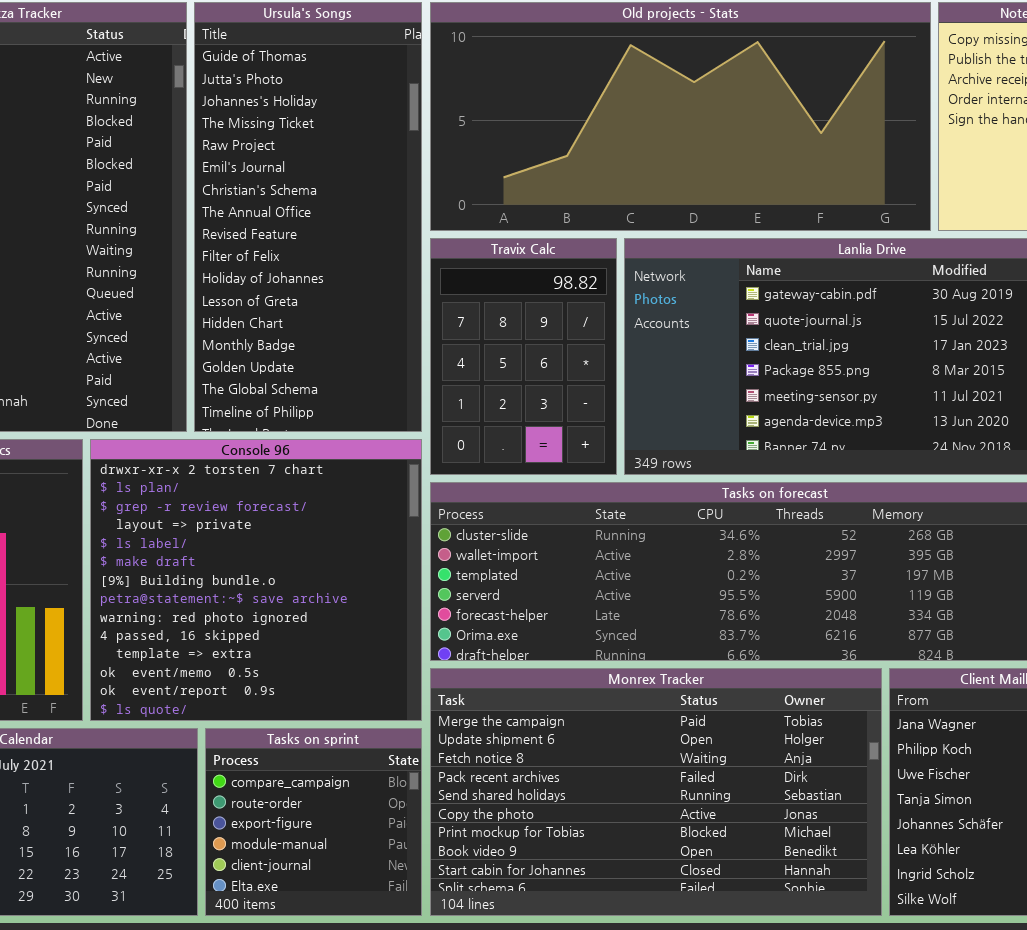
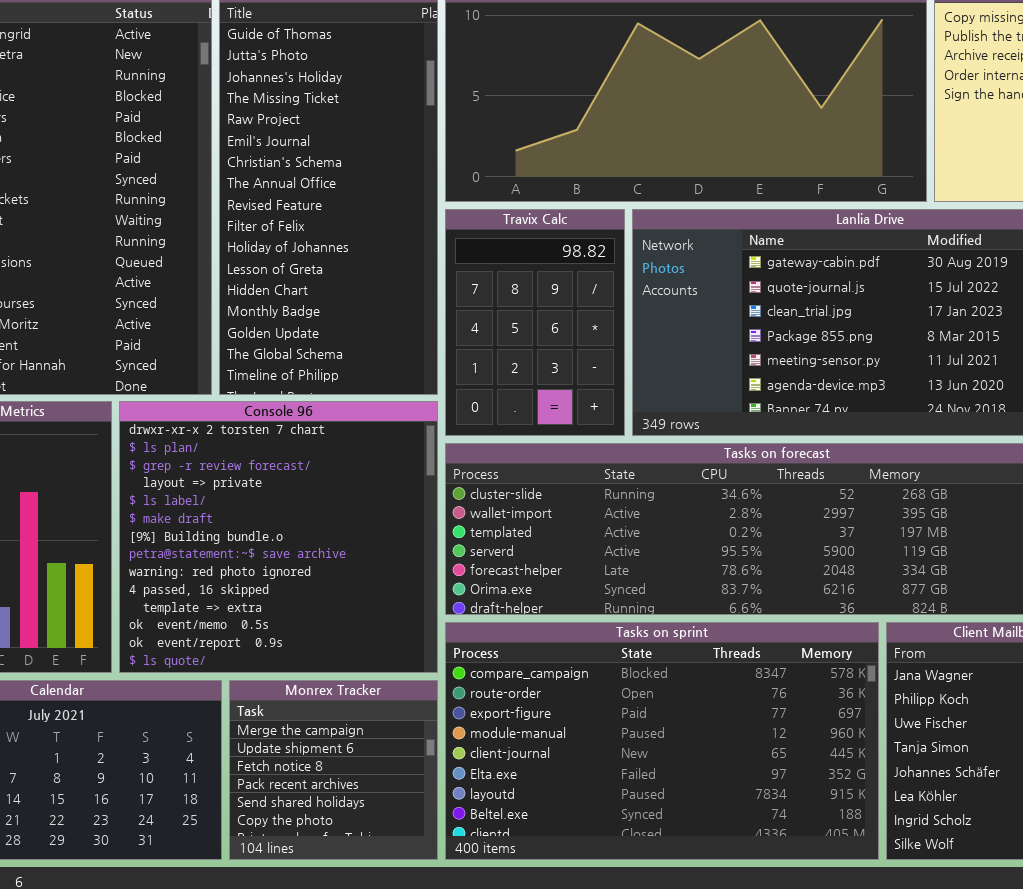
Monrex Tracker: [430,668,882,916] -> [229,680,438,860], moved, resized
Tasks on sprint: [205,728,422,916] -> [445,622,879,860], moved, resized

